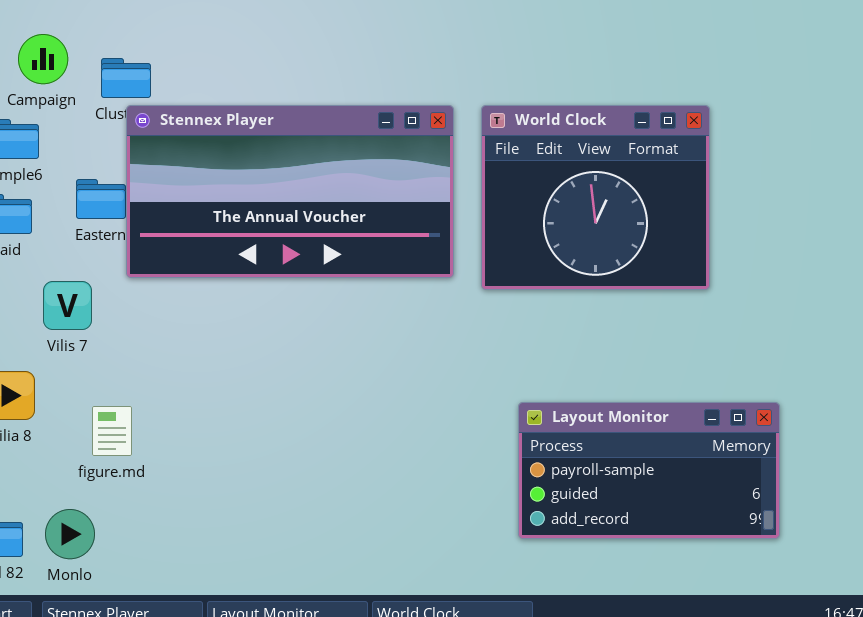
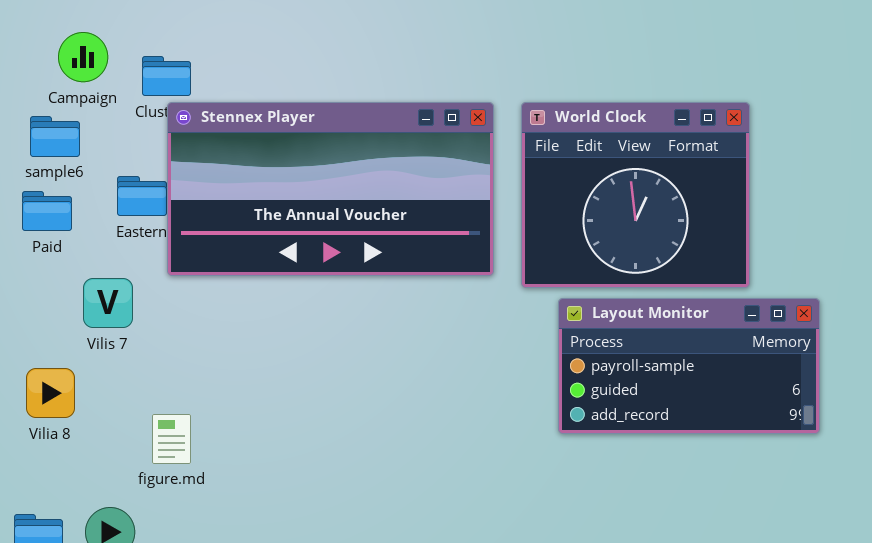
Layout Monitor: [518,402,780,539] -> [558,298,820,434], moved
figure.md: [92,406,132,456] -> [152,414,191,464], moved

